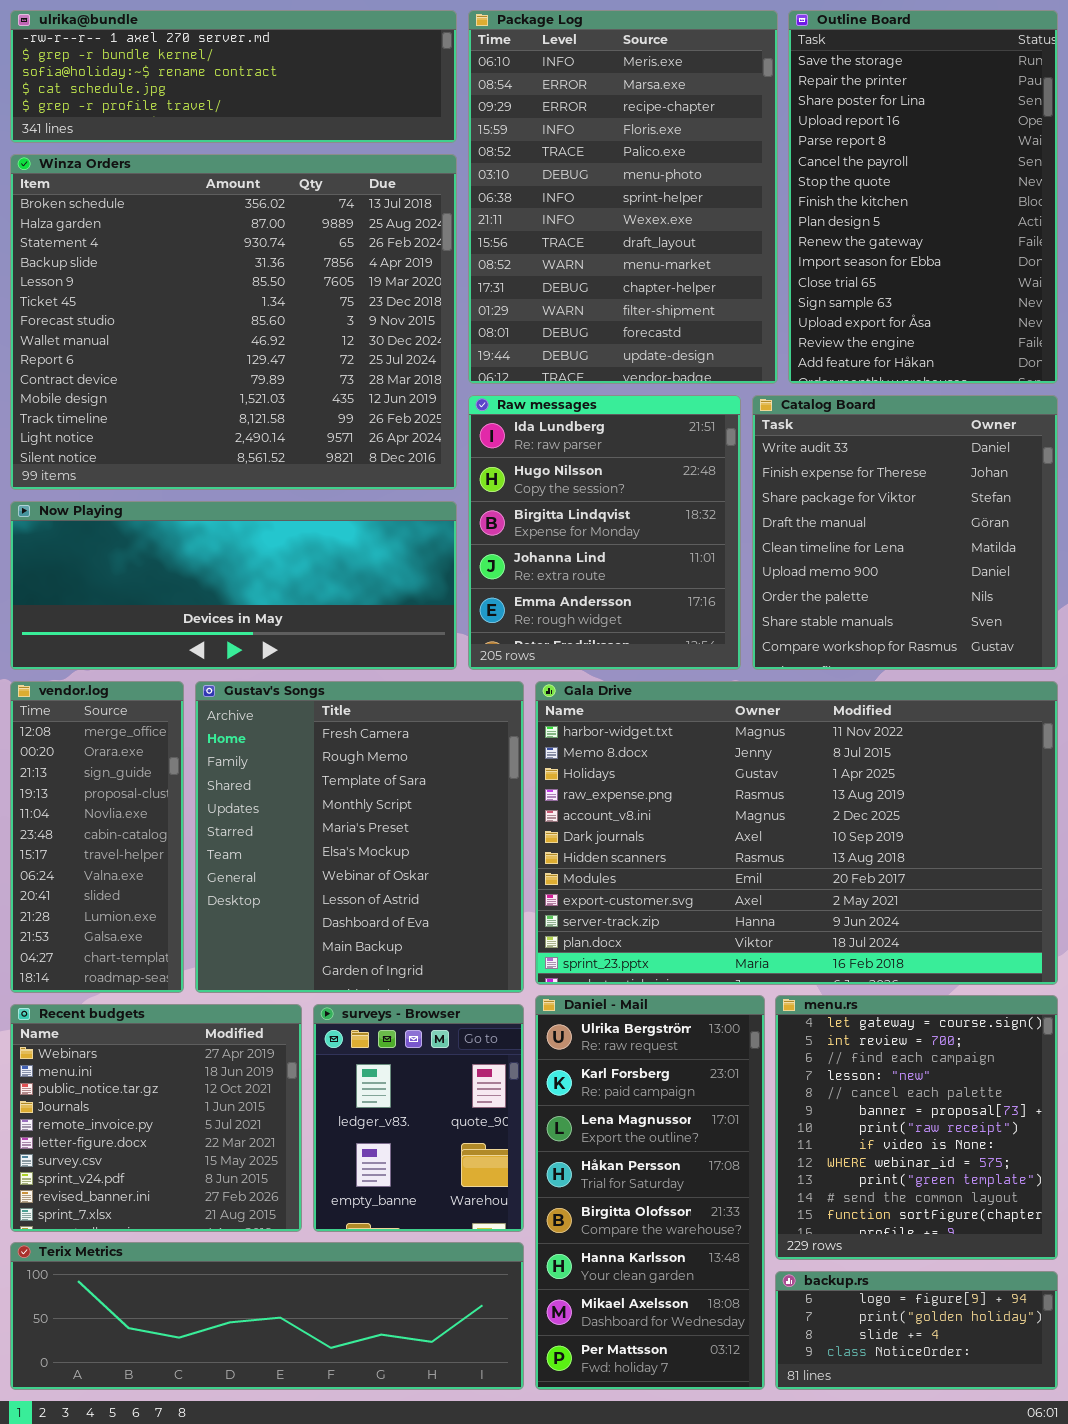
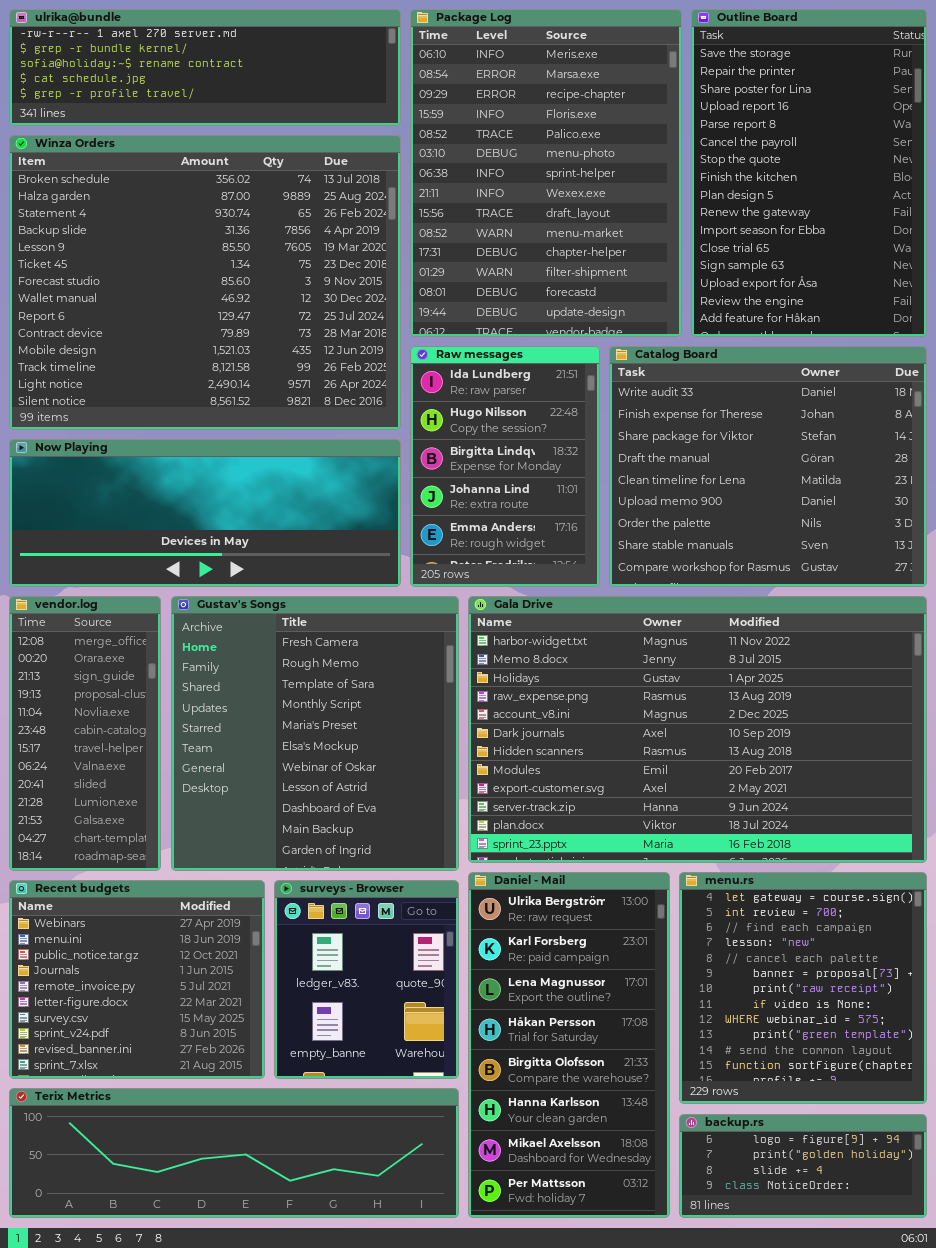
Raw messages: [468,395,741,670] -> [410,346,600,587], resized
Catalog Board: [752,395,1058,670] -> [609,346,927,587], resized

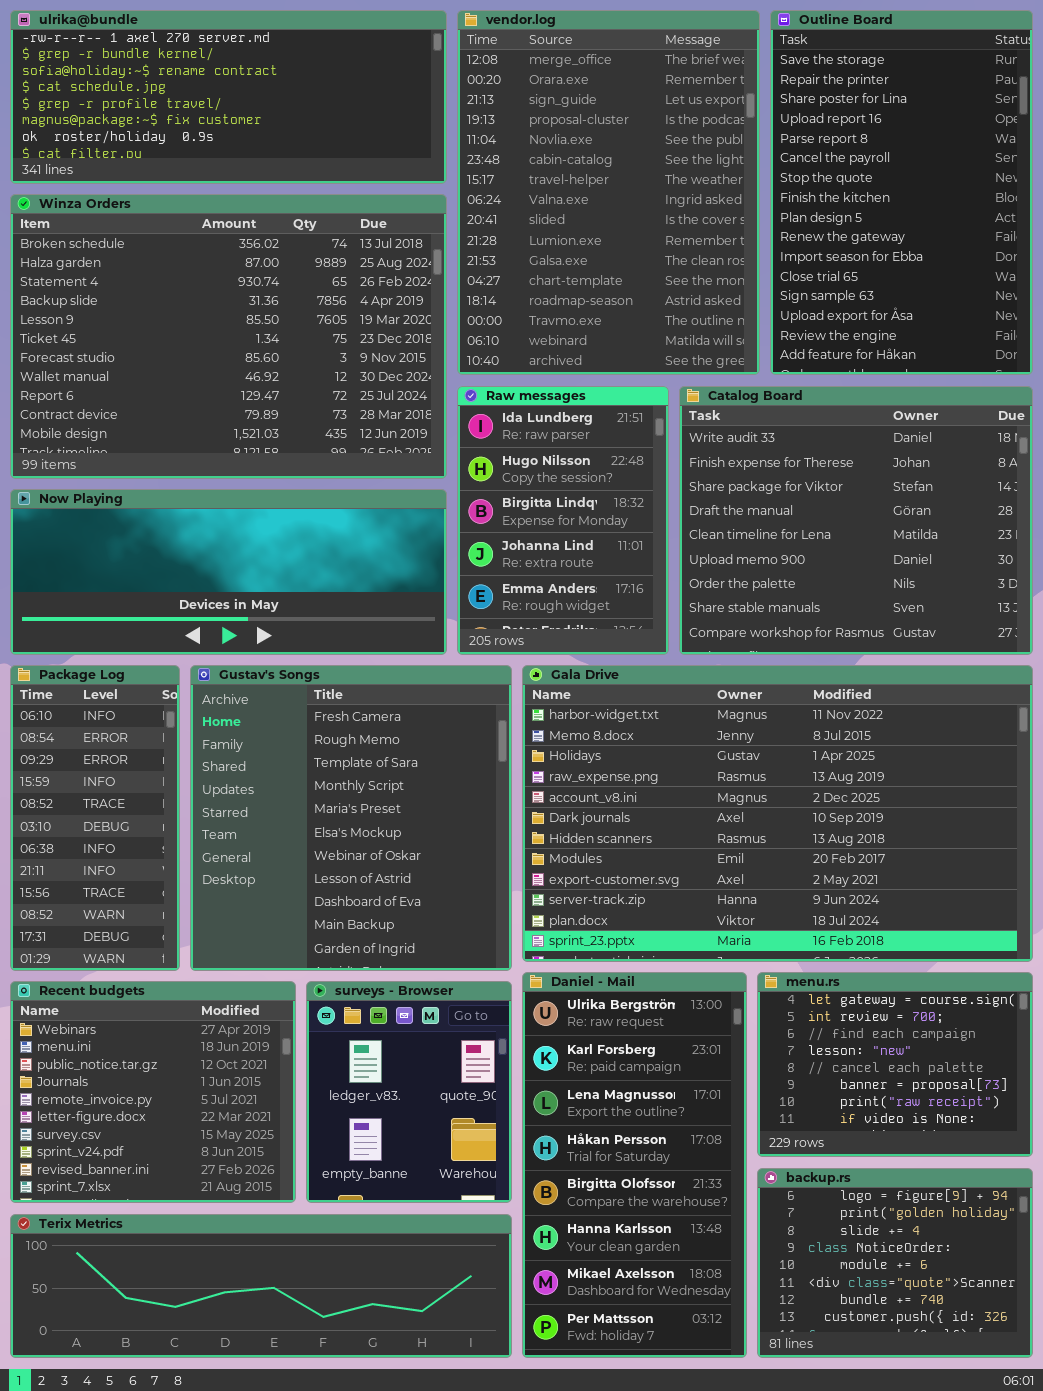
ulrika@bundle: [9,9,401,126] -> [10,10,447,184], resized
Package Log: [410,9,682,337] -> [10,665,180,971], moved, resized
Winza Orders: [9,135,401,430] -> [10,194,447,479], resized
vendor.log: [9,596,161,871] -> [457,10,760,375], moved, resized
menu.rs: [679,872,927,1104] -> [757,972,1033,1157], resized
backup.rs: [679,1114,927,1218] -> [757,1168,1033,1358], resized

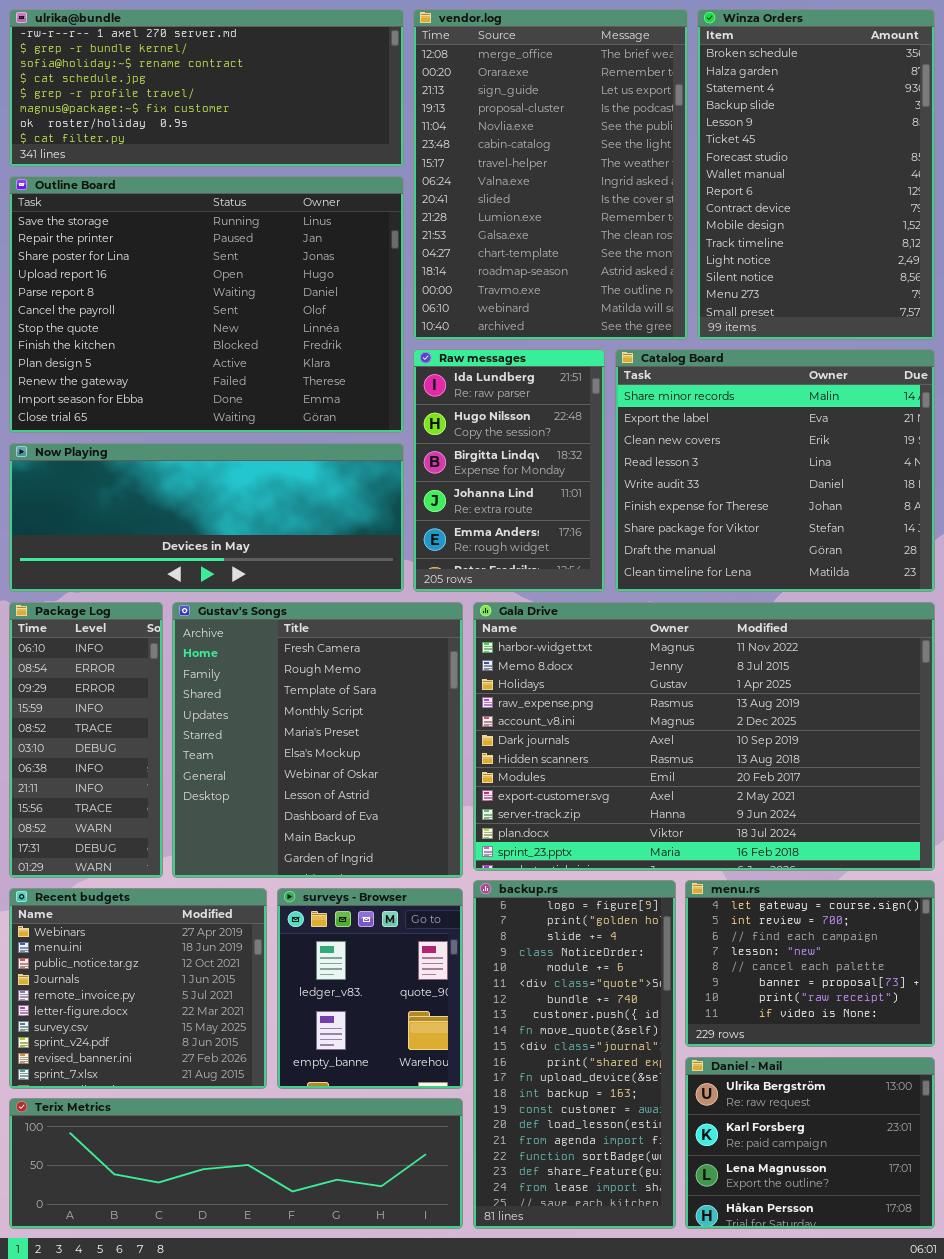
Outline Board: [770,10,1033,375] -> [9,176,404,433], moved, resized
Winza Orders: [10,194,447,479] -> [697,9,935,340], moved, resized
Catalog Board: [679,386,1033,655] -> [615,349,935,592], scrolled up 4 rows
Daniel - Mail: [522,972,747,1358] -> [685,1057,935,1229], moved, resized
backup.rs: [757,1168,1033,1358] -> [473,880,676,1229], moved, resized

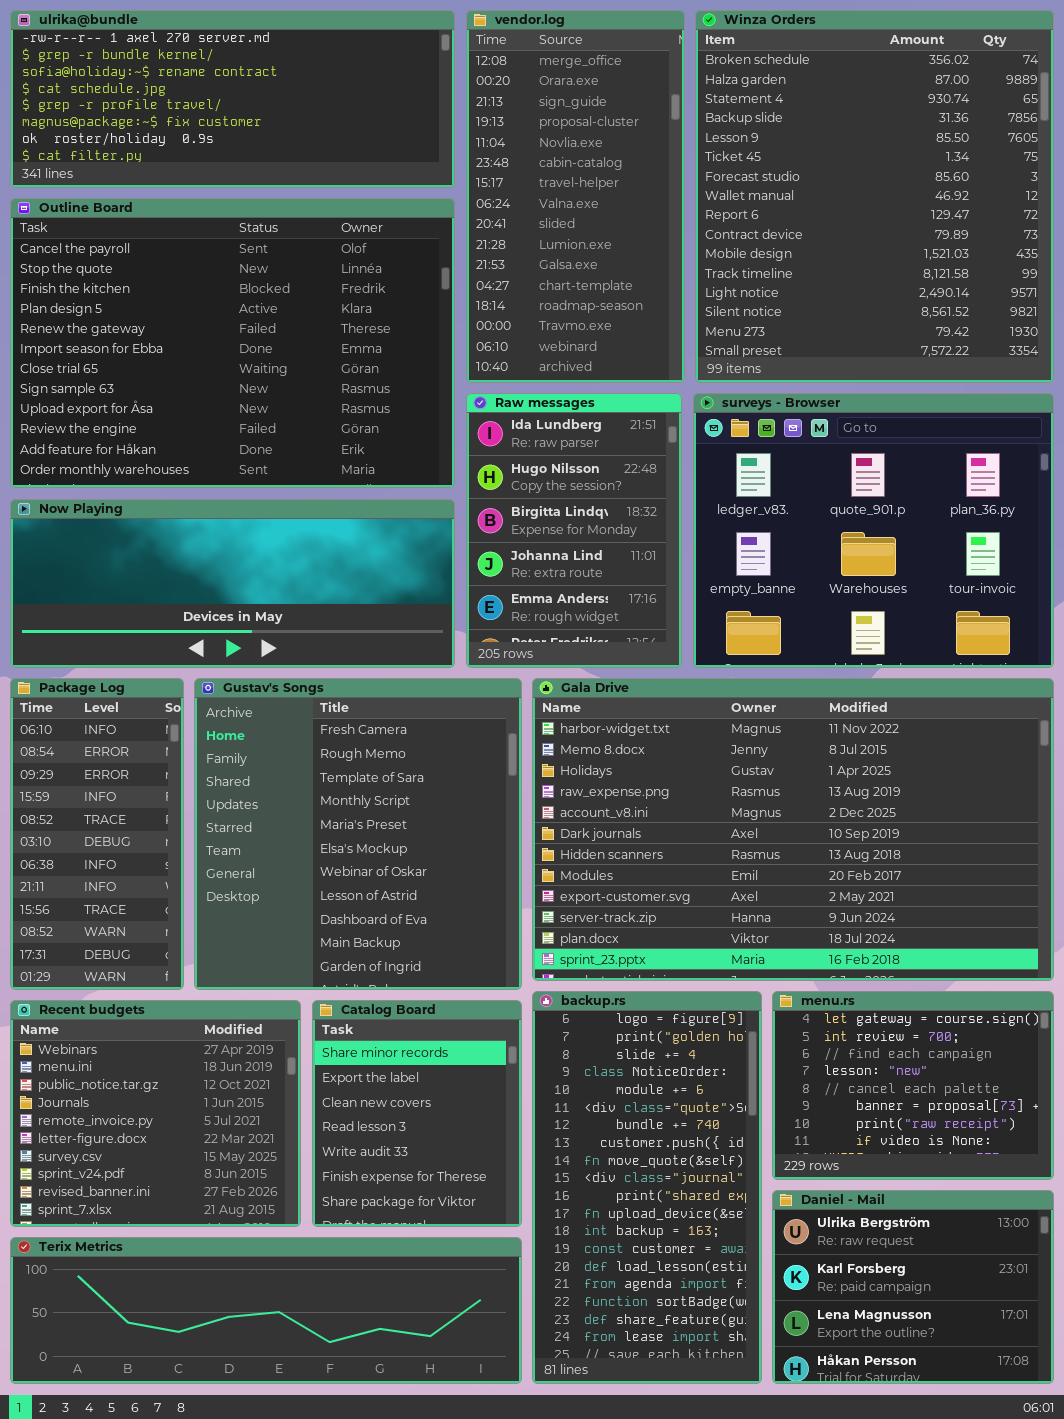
vendor.log: [413,9,688,340] -> [466,10,685,383], resized
Winza Orders: [697,9,935,340] -> [695,10,1054,383], resized
Outline Board: [9,176,404,433] -> [10,198,455,488], scrolled down 5 rows
Catalog Board: [615,349,935,592] -> [312,1000,522,1227], moved, resized
surveys - Browser: [277,888,463,1089] -> [693,393,1054,668], moved, resized

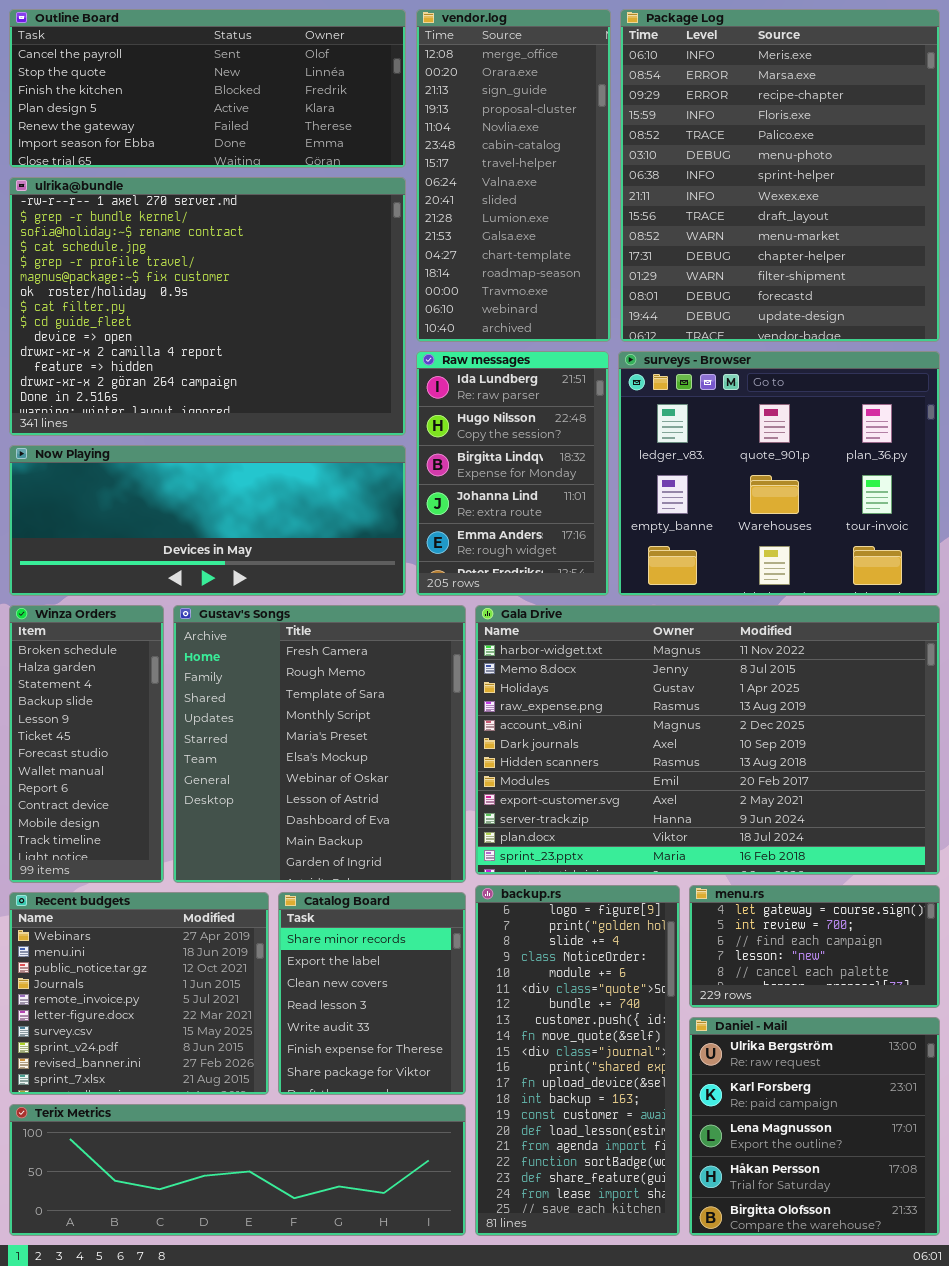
ulrika@bundle: [10,10,455,188] -> [9,177,406,436], moved, resized
Winza Orders: [695,10,1054,383] -> [9,605,164,883], moved, resized
Outline Board: [10,198,455,488] -> [9,9,406,168], moved, resized
Package Log: [10,678,184,990] -> [620,9,940,342], moved, resized
menu.rs: [772,991,1054,1180] -> [689,885,940,1008], resized
Daniel - Mail: [772,1190,1054,1384] -> [689,1017,940,1236], resized

